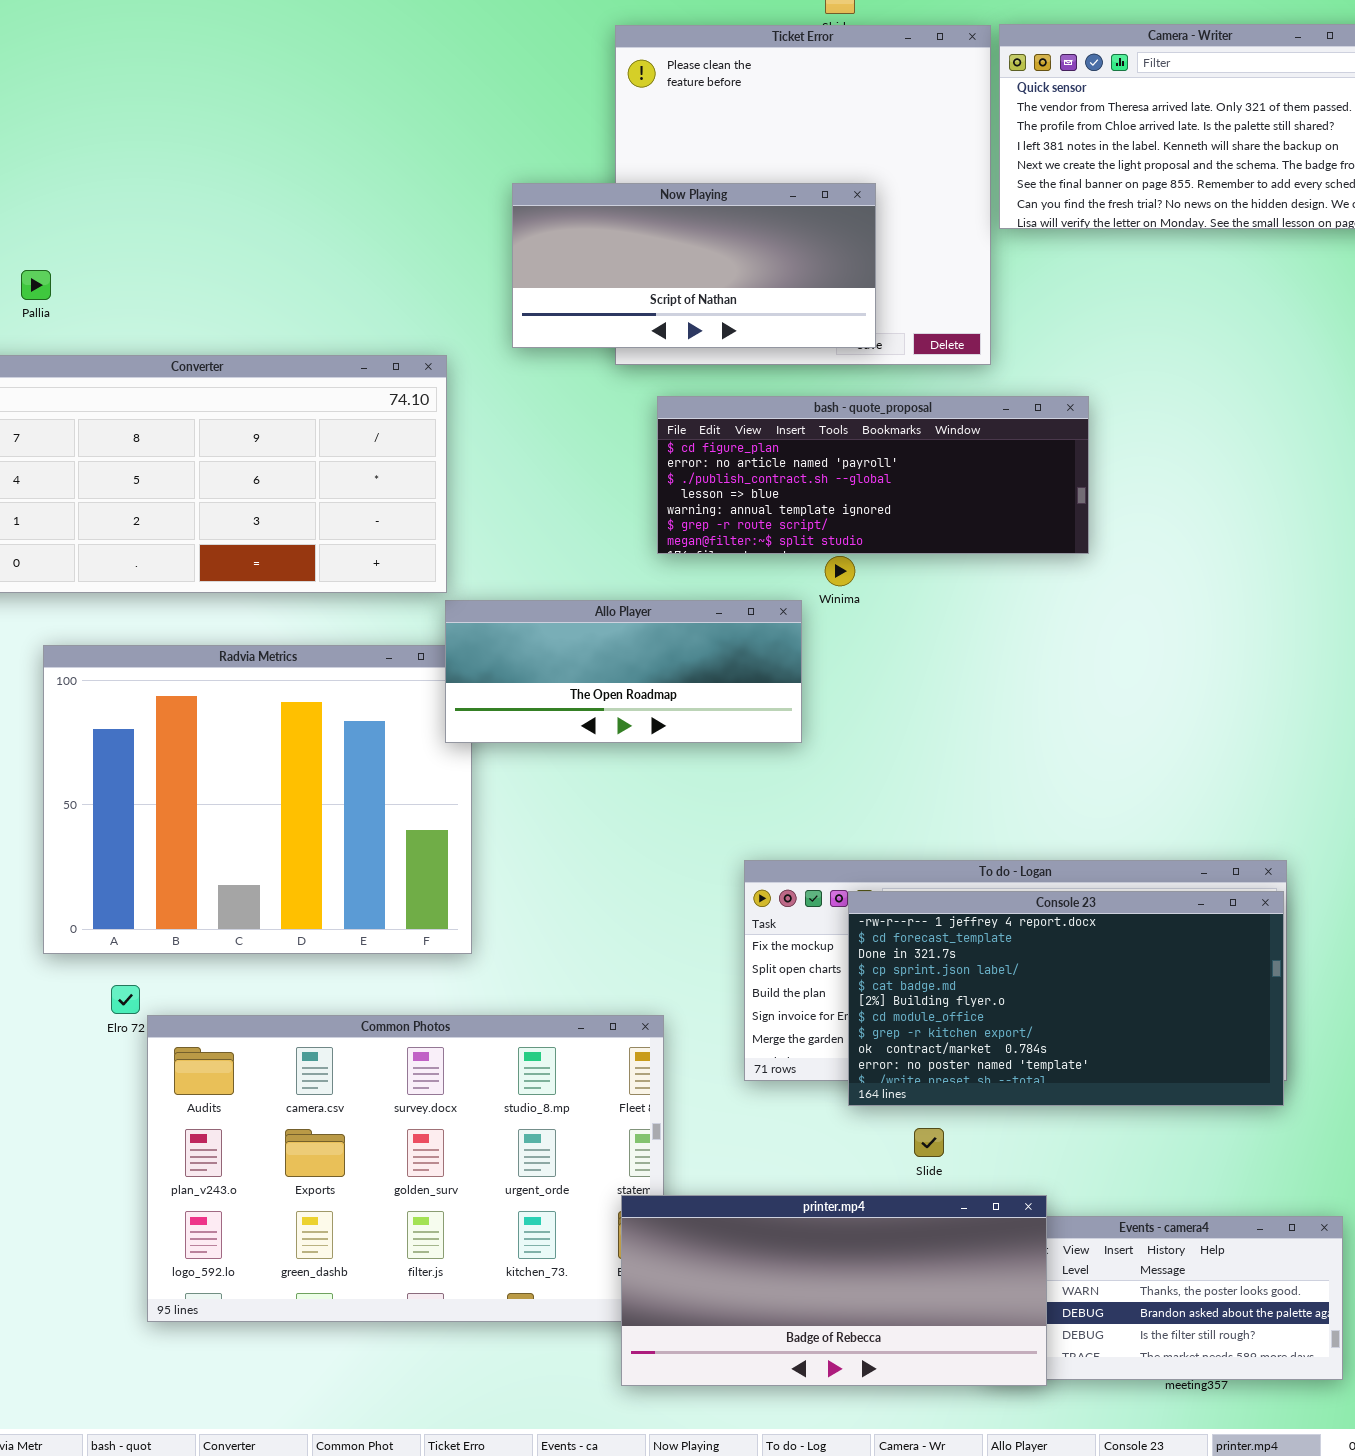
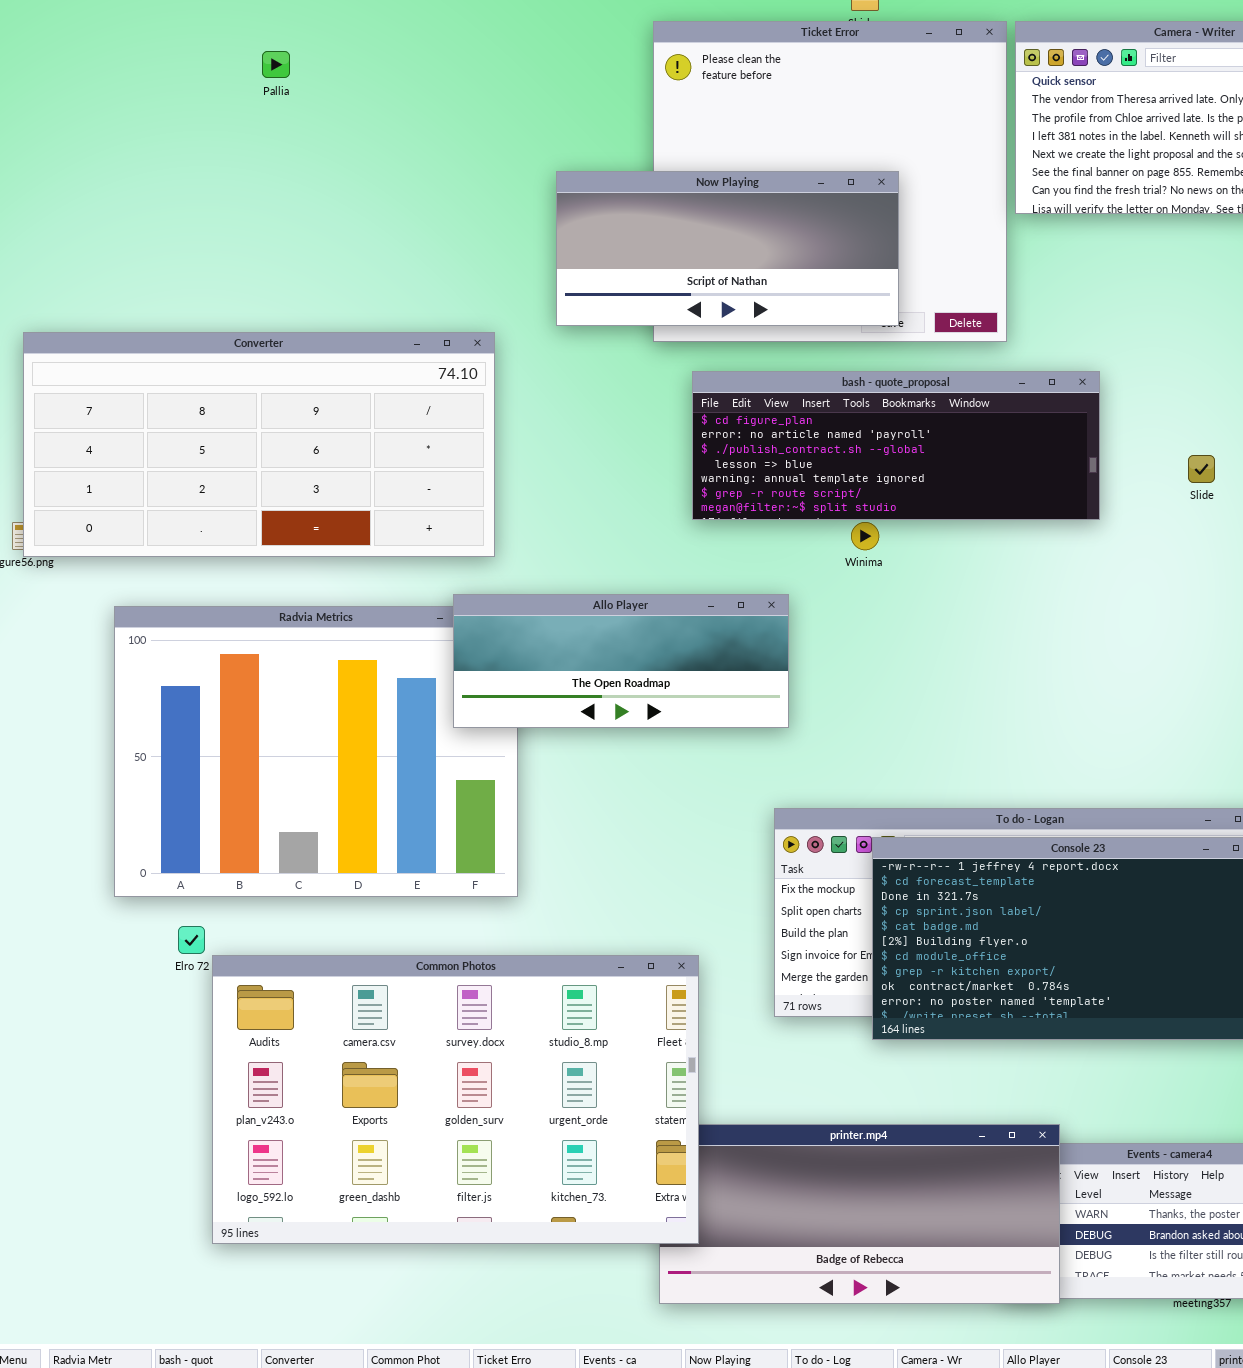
Pallia: [21,270,51,300] -> [262,51,290,78], moved
Allo Player: [445,600,802,743] -> [453,594,789,728], moved
Common Photos: [147,1015,664,1322] -> [212,955,699,1244], raised
Slide: [914,1128,944,1157] -> [1188,455,1215,483], moved

